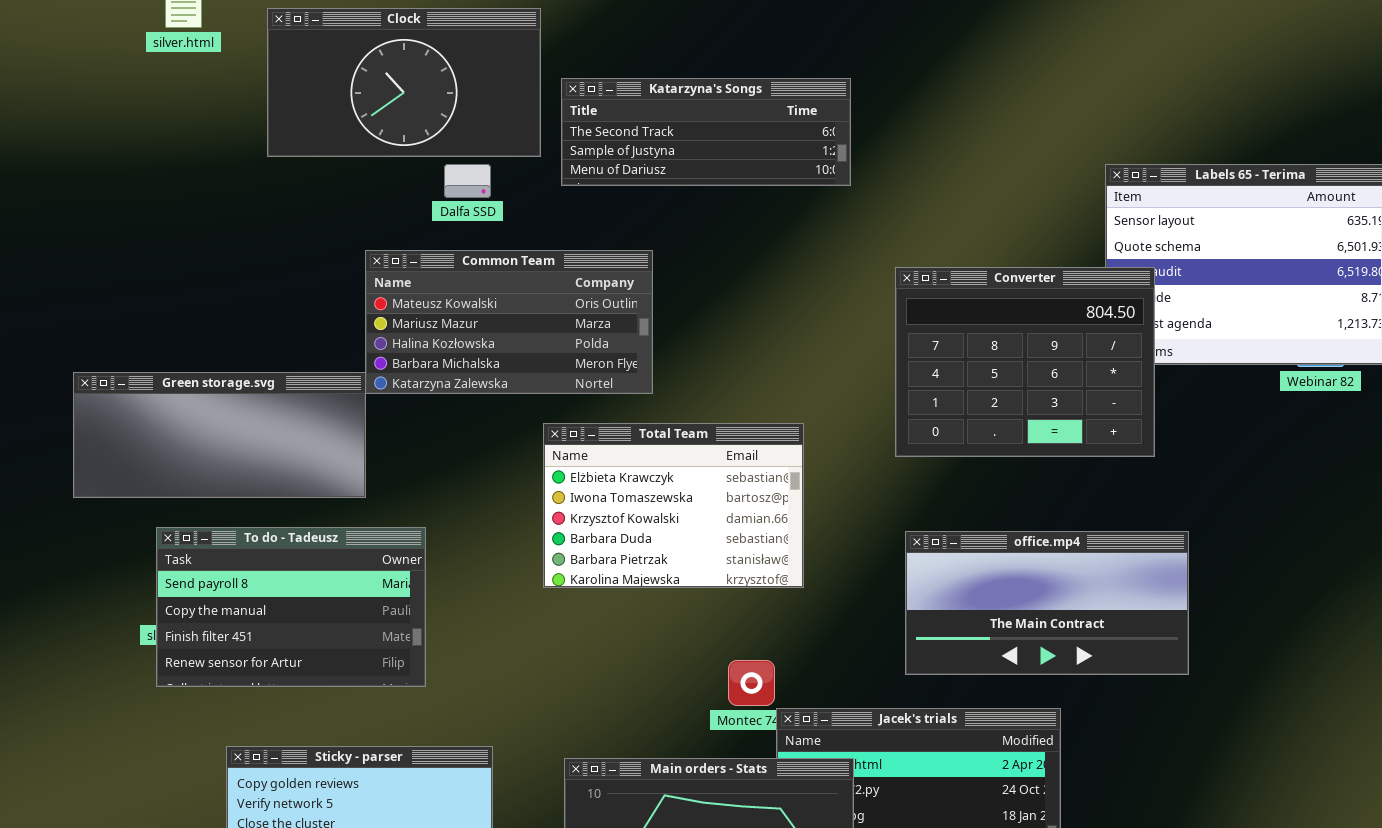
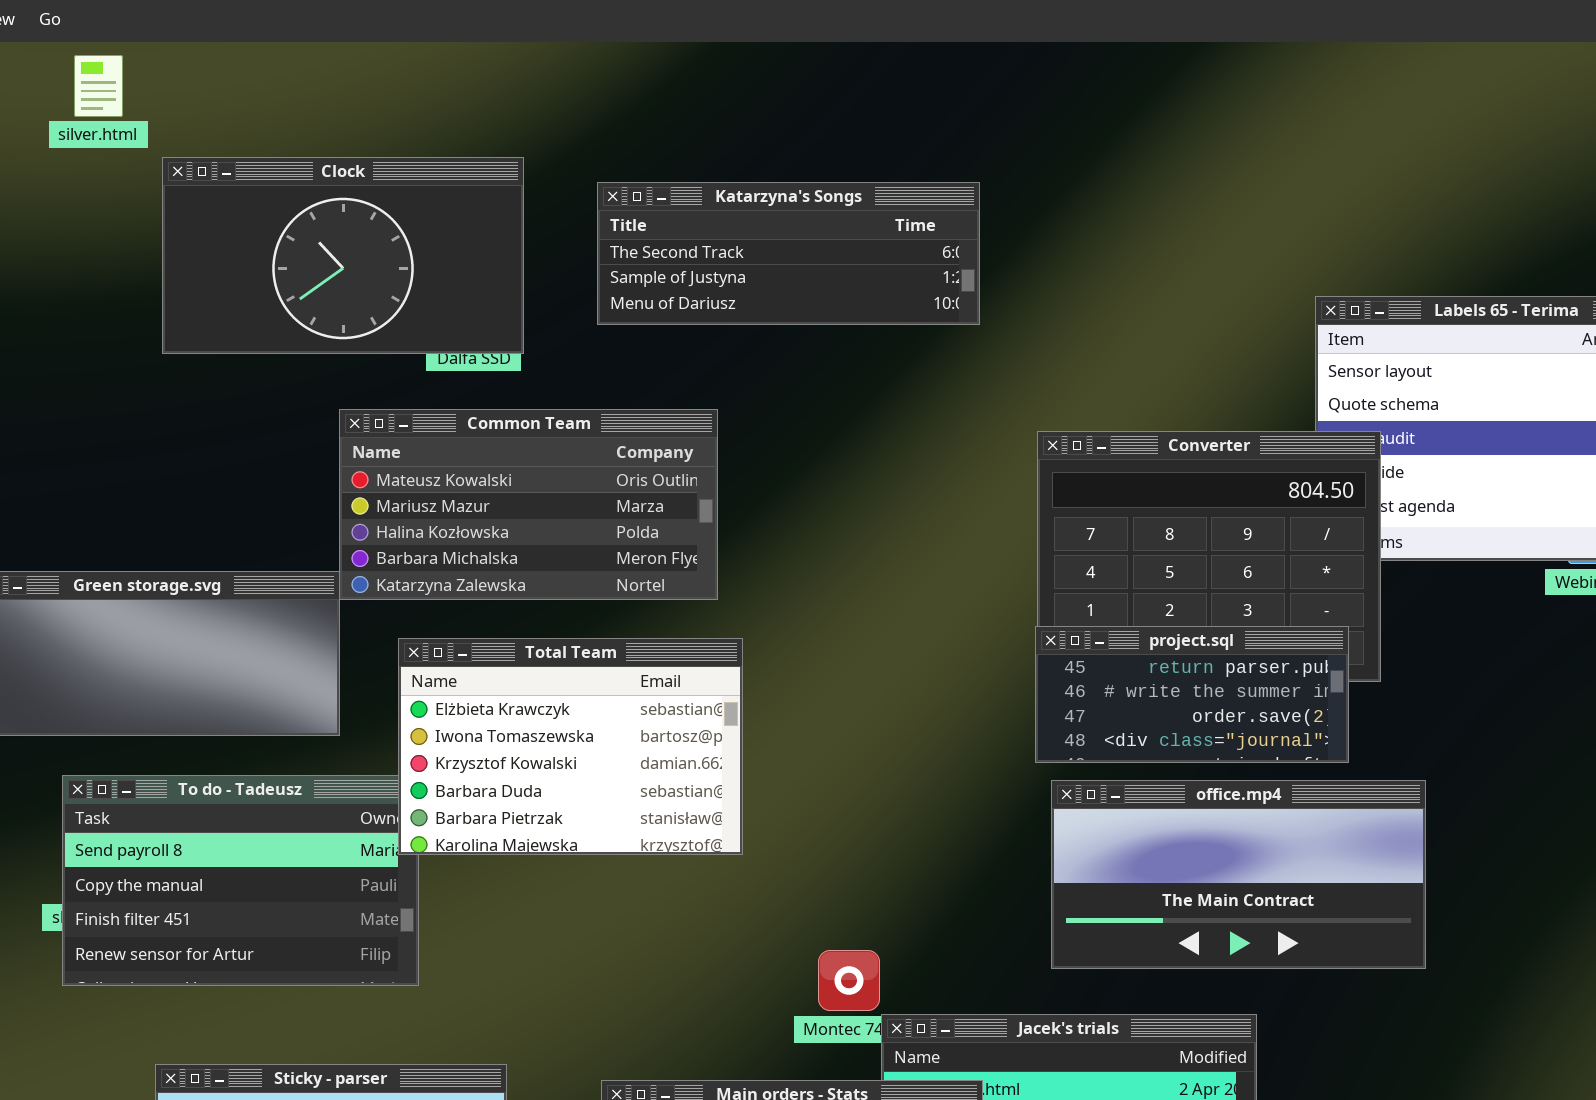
Clock: [267,8,541,157] -> [162,157,524,354], moved
project.sql: none -> [1035,626,1349,763], opened
Total Team: [543,423,804,588] -> [398,638,743,855], moved

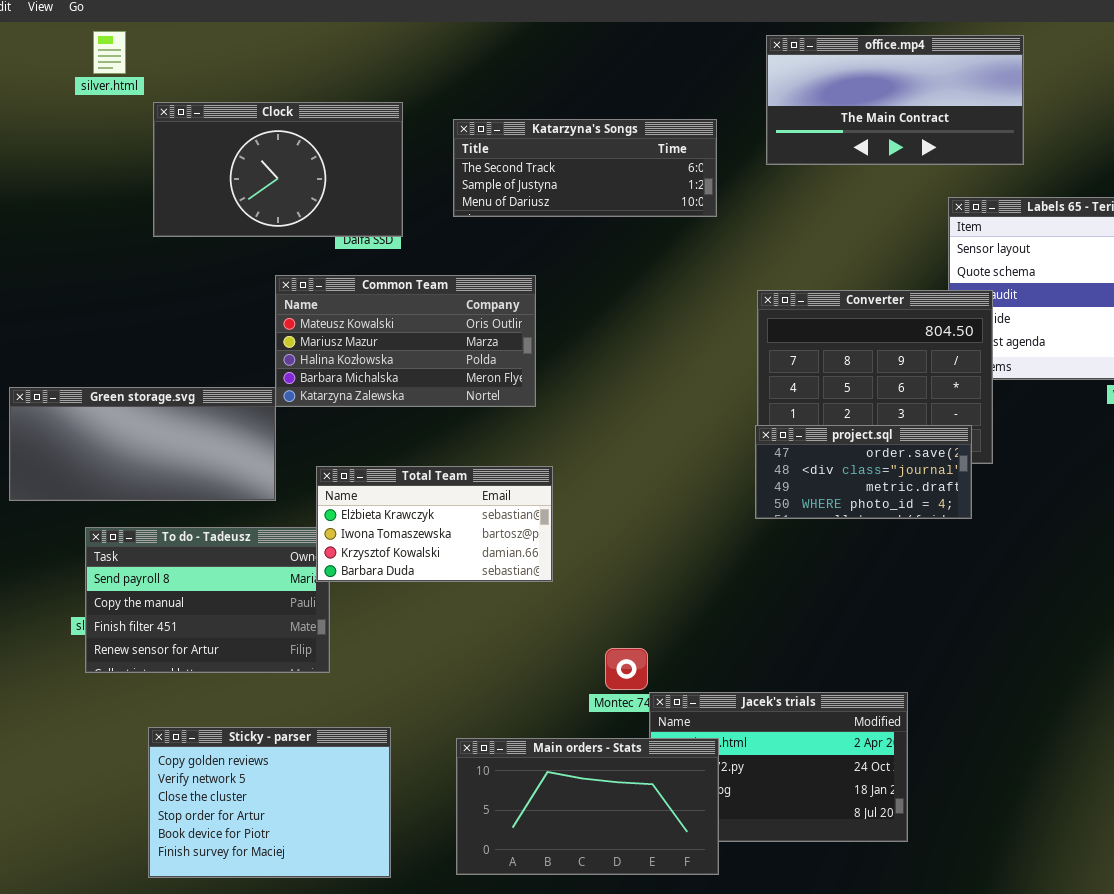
project.sql: [1035,626,1349,763] -> [755,425,972,519], scrolled down 2 rows
Total Team: [398,638,743,855] -> [316,466,553,582], resized
office.mp4: [1051,780,1426,969] -> [766,35,1024,165], moved

